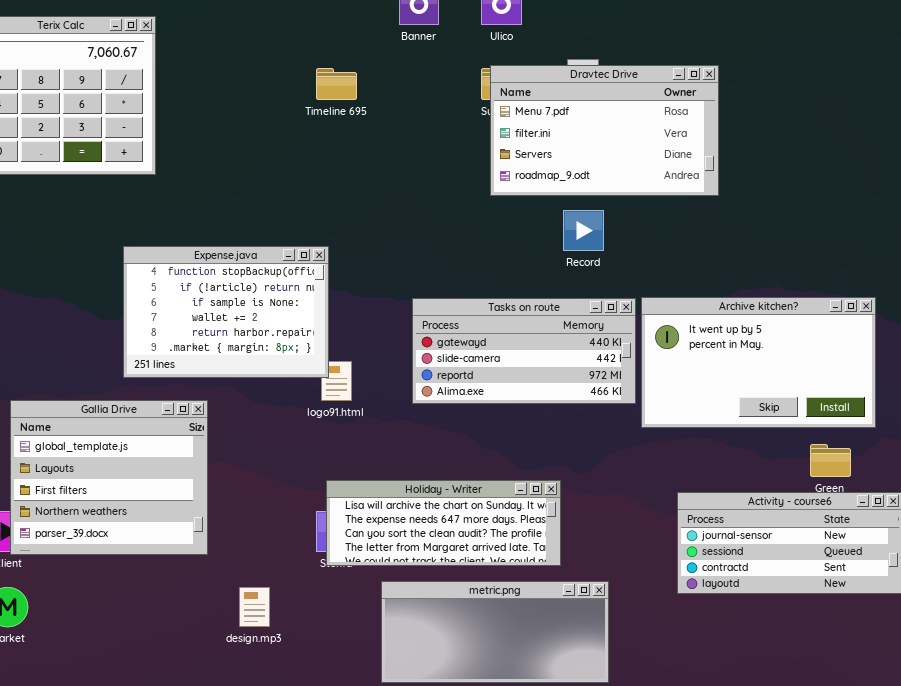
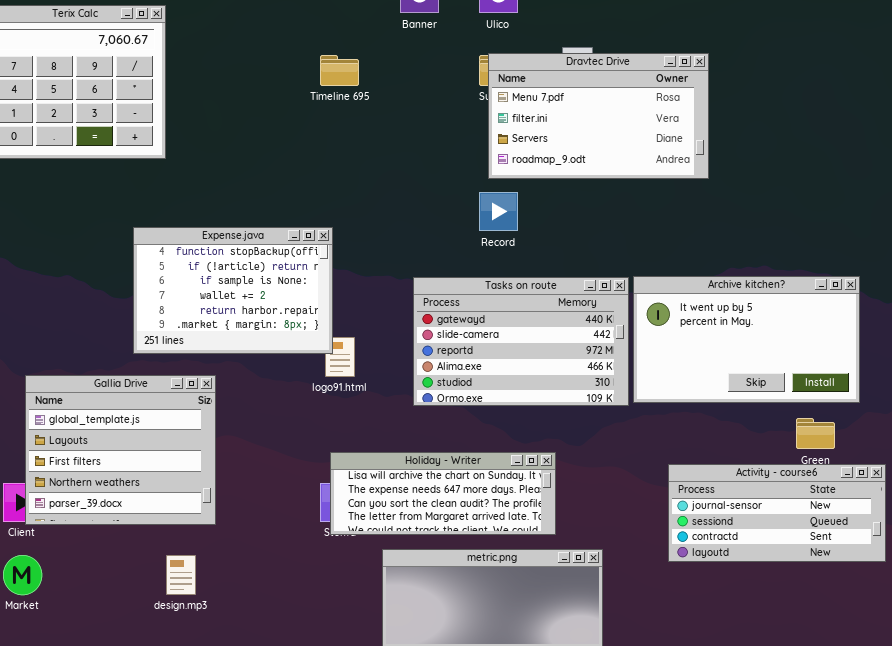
Record: [563,210,604,251] -> [479,192,518,231], moved
Tasks on route: [412,298,636,404] -> [413,277,629,406], resized
design.mp3: [239,587,270,627] -> [166,555,196,595], moved

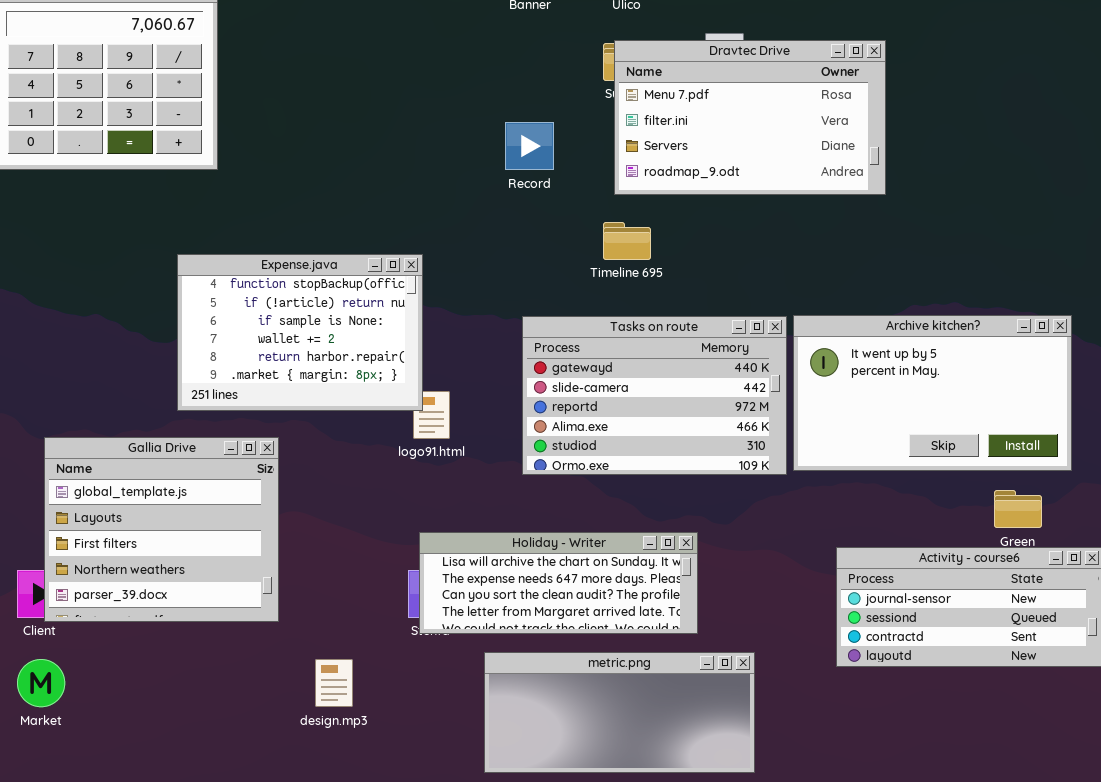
Timeline 695: [320,55,359,86] -> [603,222,651,260], moved
Record: [479,192,518,231] -> [505,122,554,170], moved
design.mp3: [166,555,196,595] -> [315,659,353,707], moved

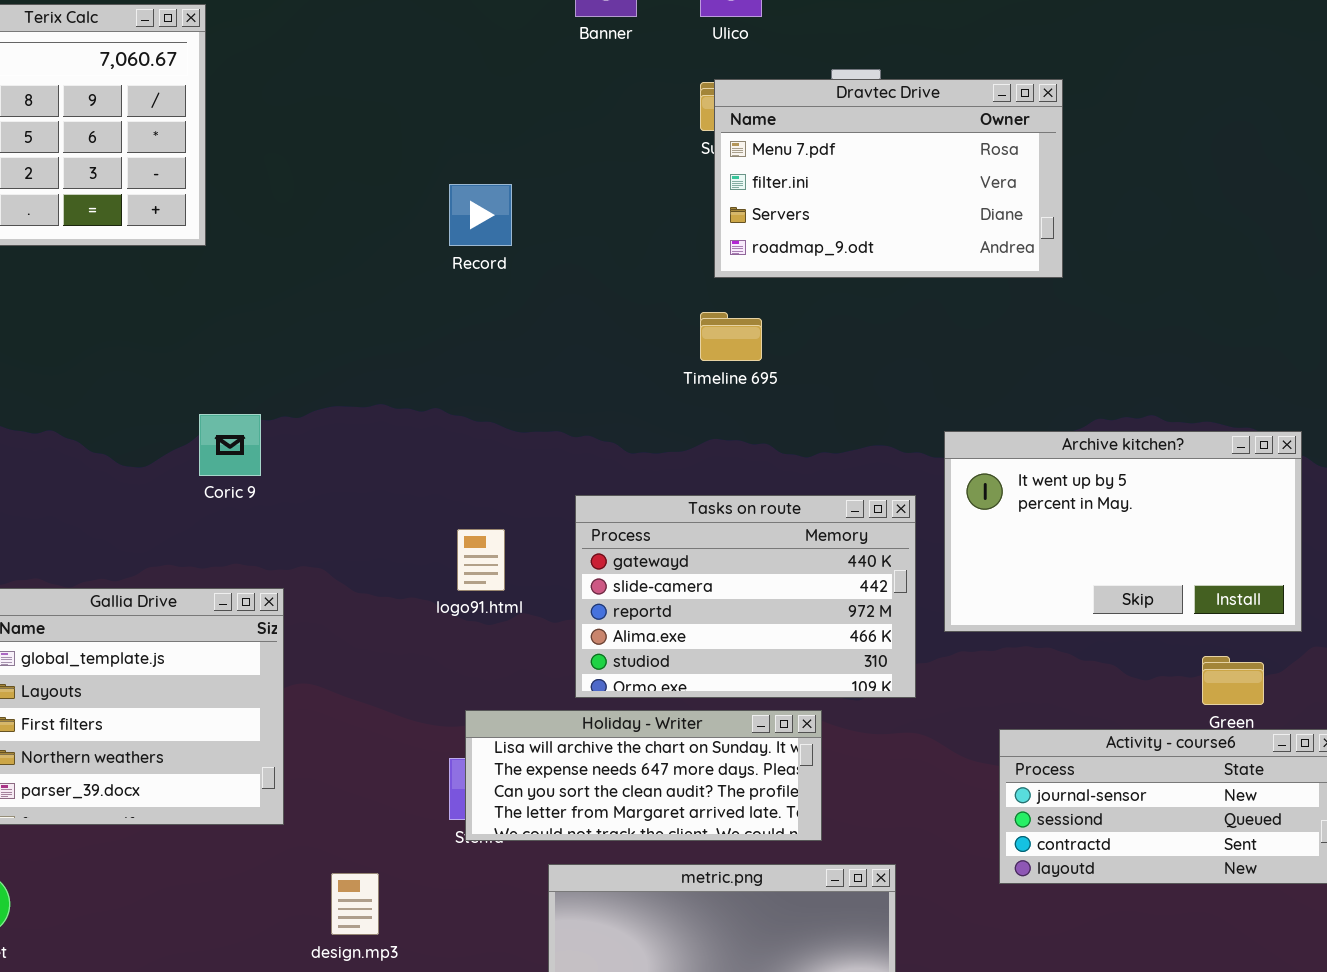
Record: [505,122,554,170] -> [449,184,512,246], moved
Expense.java: [177,254,423,411] -> none, closed
Tasks on route: [522,316,787,475] -> [575,495,916,698], moved

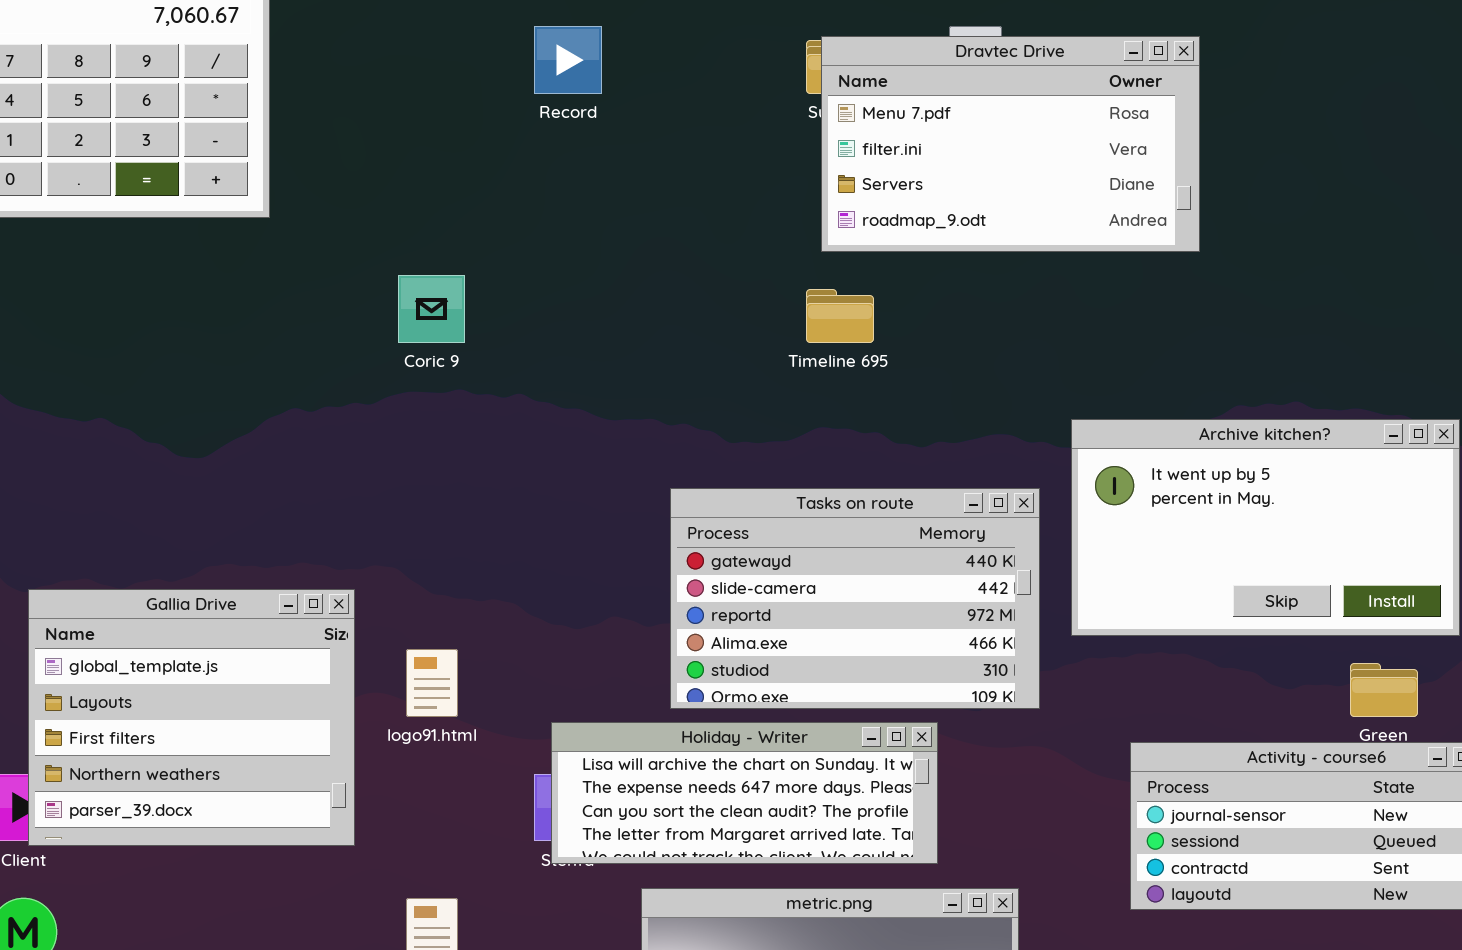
Record: [449,184,512,246] -> [534,26,602,94], moved
Coric 9: [199,414,261,476] -> [398,275,465,343], moved
logo91.html: [457,529,505,591] -> [406,649,458,717], moved

